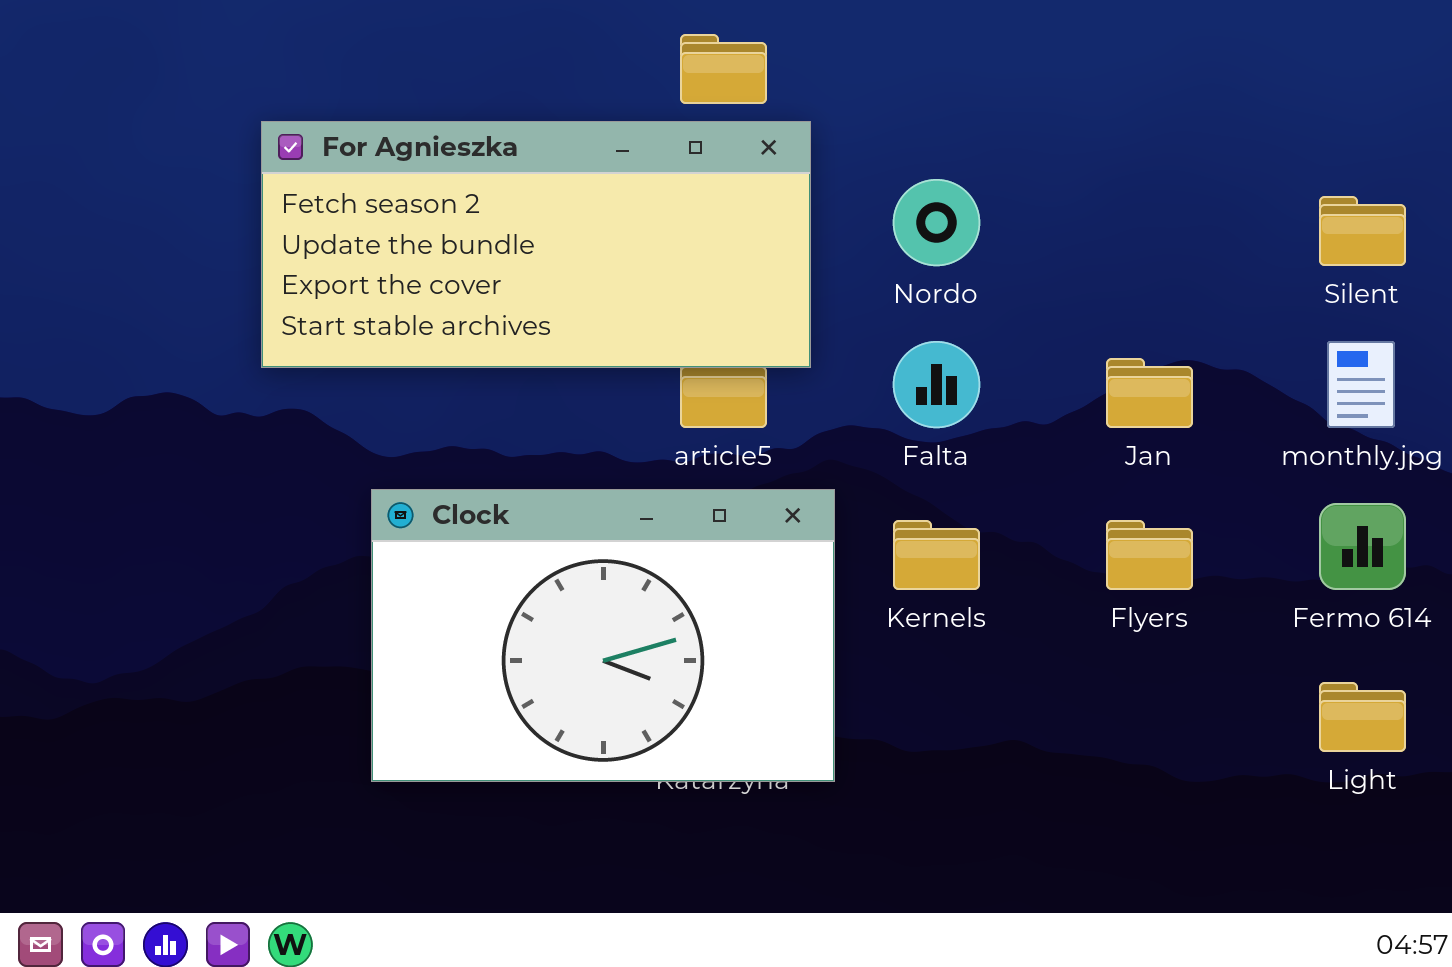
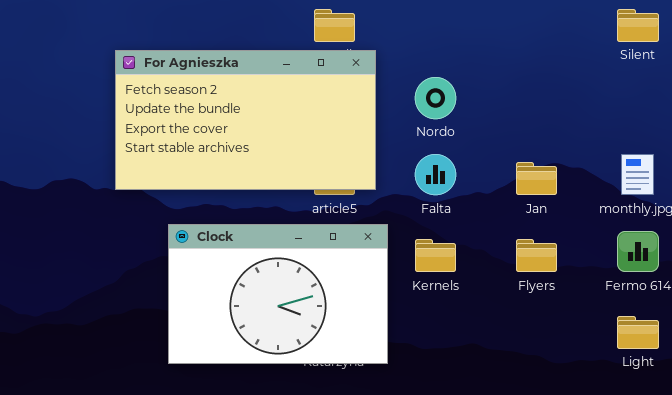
For Agnieszka: [261,121,811,368] -> [115,50,376,190], resized
Silent: [1319,196,1406,266] -> [617,9,659,42], moved

